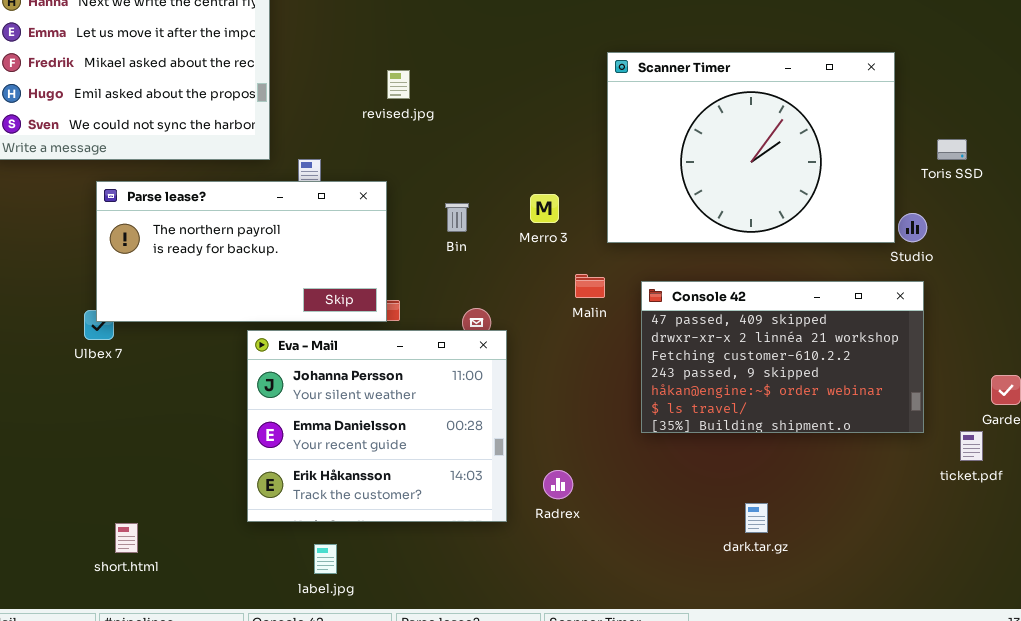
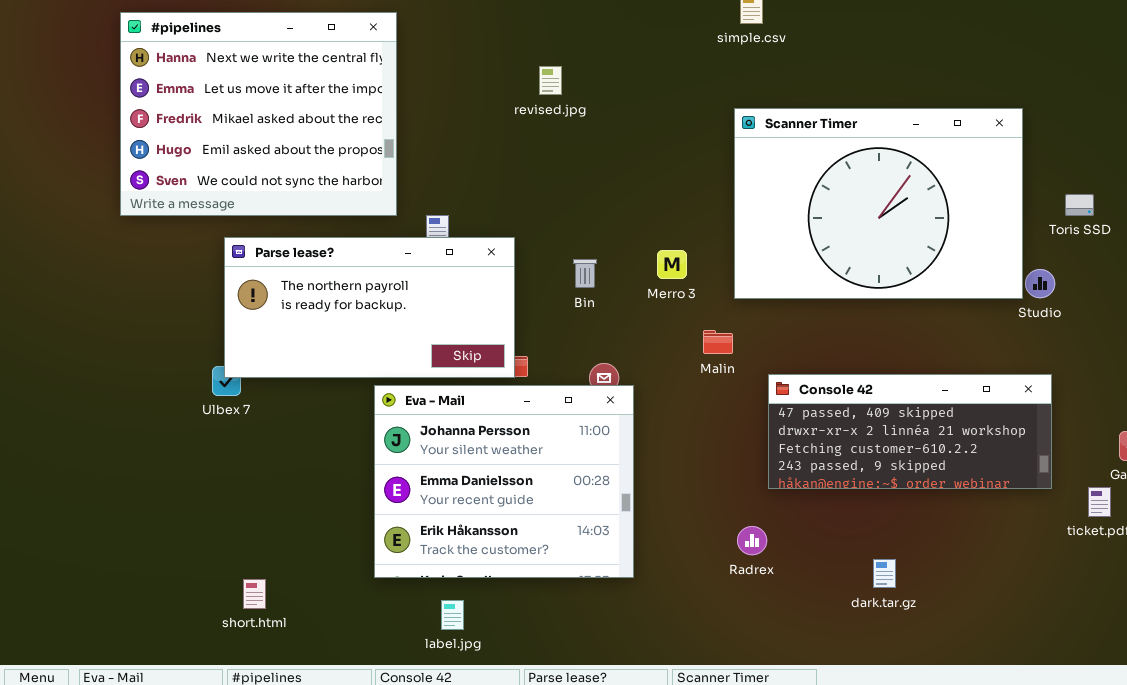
revised.jpg: [387,70,410,99] -> [539,66,562,95], moved
Console 42: [641,281,924,433] -> [768,374,1052,489], resized
Radrex: [543,470,573,499] -> [737,526,767,555], moved

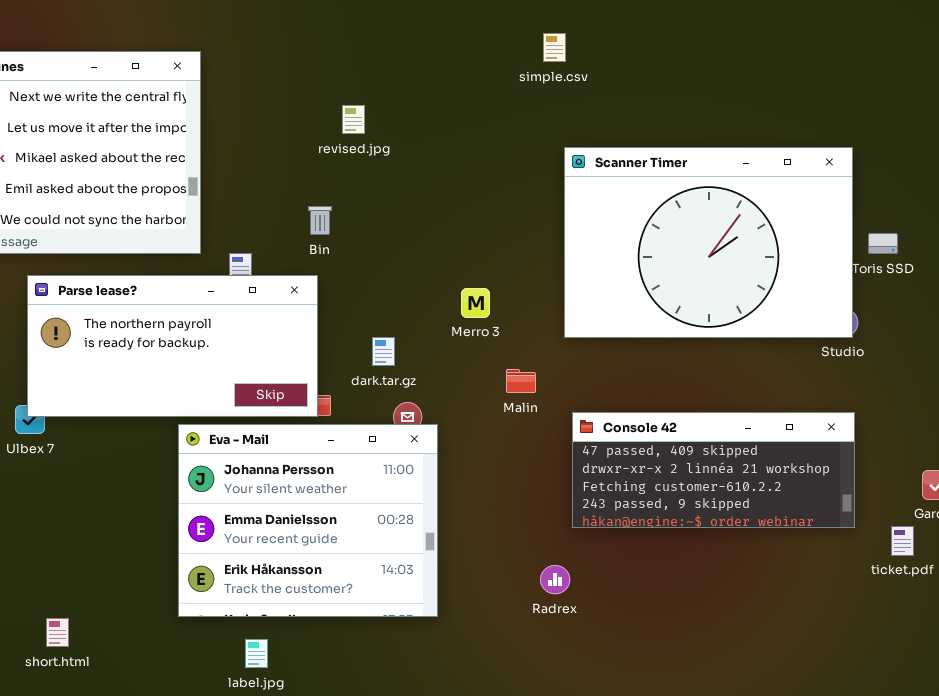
Scanner Timer: [734,108,1023,299] -> [564,147,853,338], moved
Bin: [573,259,597,288] -> [308,206,332,235], moved
dark.tar.gz: [873,559,896,588] -> [372,337,395,366], moved

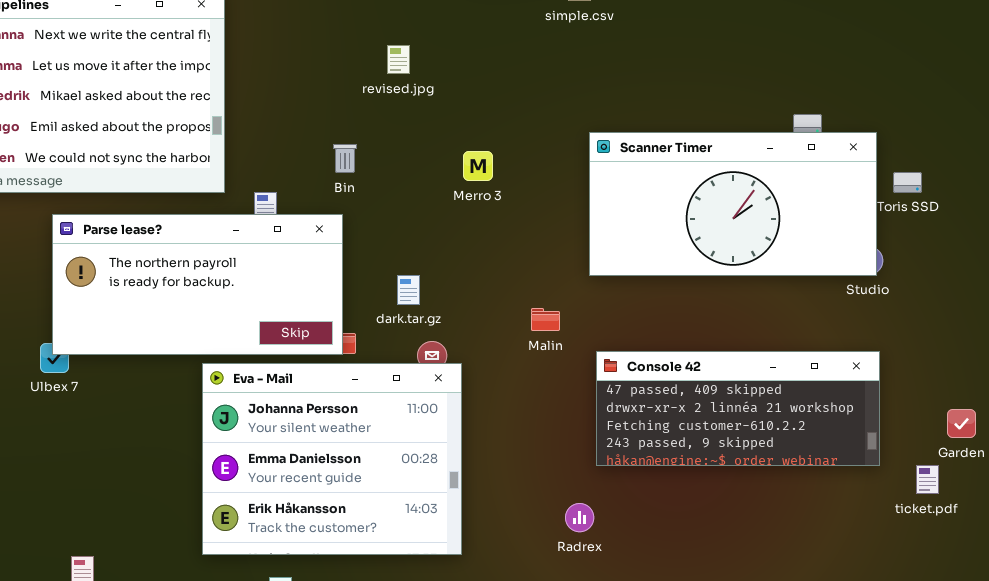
revised.jpg: [342,105,365,134] -> [387,45,410,74], moved
Scanner Timer: [564,147,853,338] -> [589,132,877,276], resized
Merro 3: [461,288,490,318] -> [463,151,493,181], moved

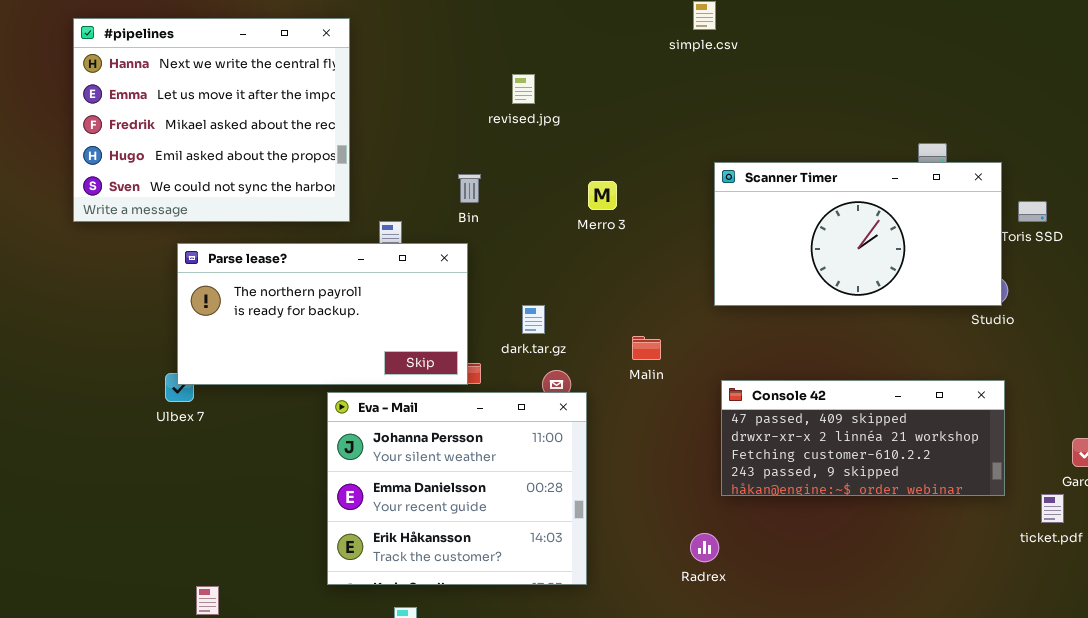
Malin: [531,308,560,331] -> [632,336,661,360], moved

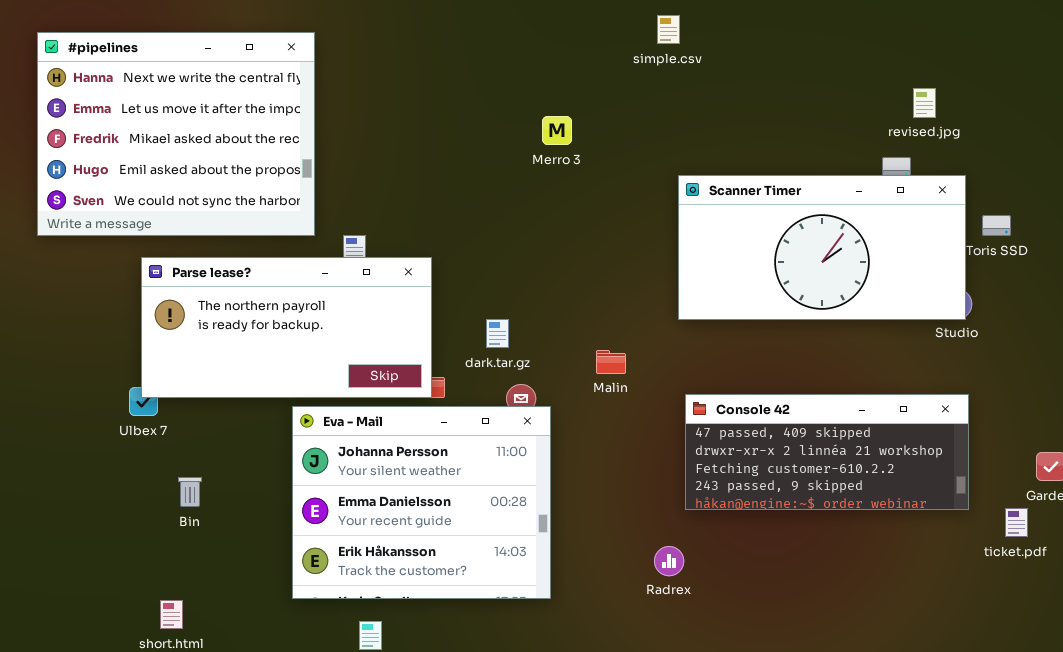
revised.jpg: [512,74,535,104] -> [913,88,936,118], moved
Bin: [458,174,481,203] -> [178,477,202,507], moved
Merro 3: [588,181,617,210] -> [542,116,572,145], moved

